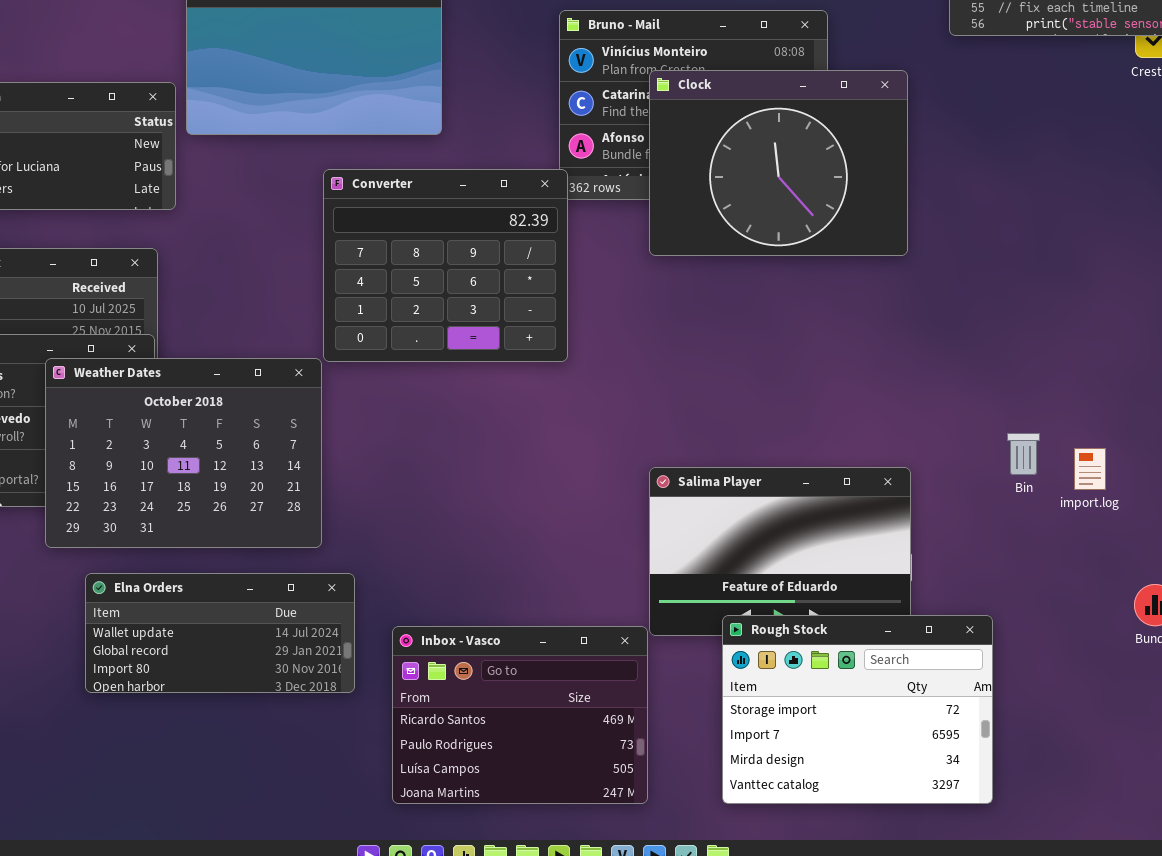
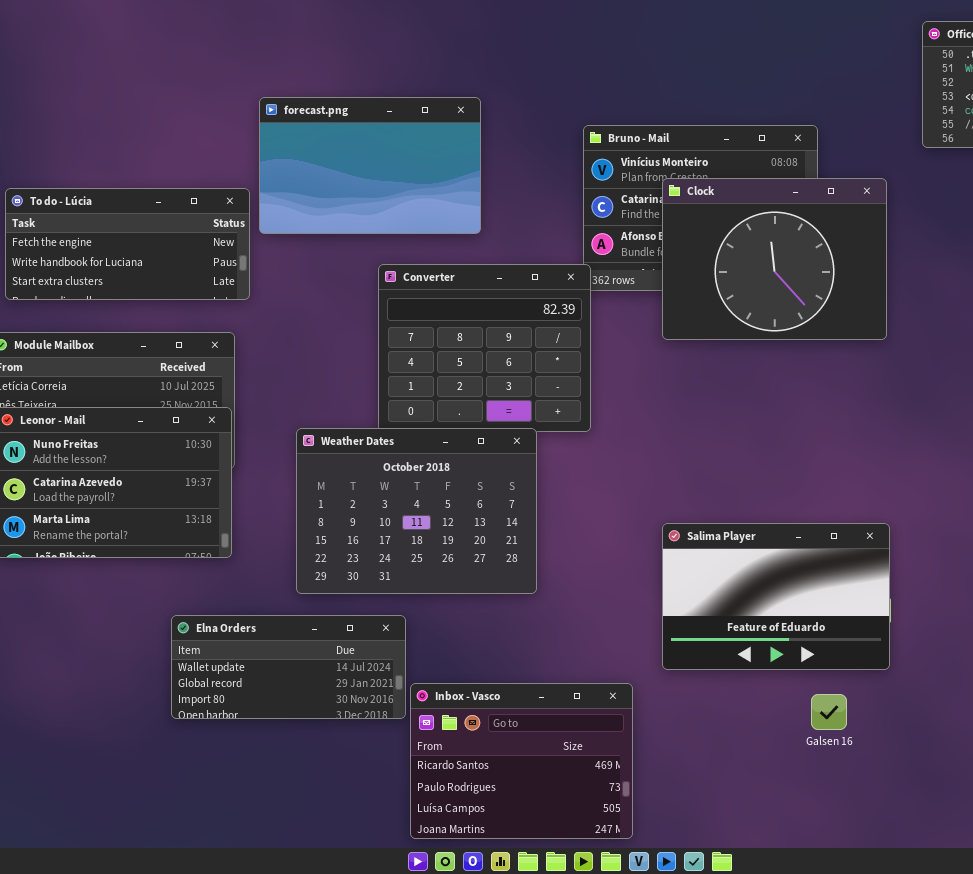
Weather Dates: [45,358,322,548] -> [296,428,537,594], moved
Rough Stock: [722,615,993,804] -> none, closed
Inbox - Vasco: [392,626,648,804] -> [410,683,633,839], moved

